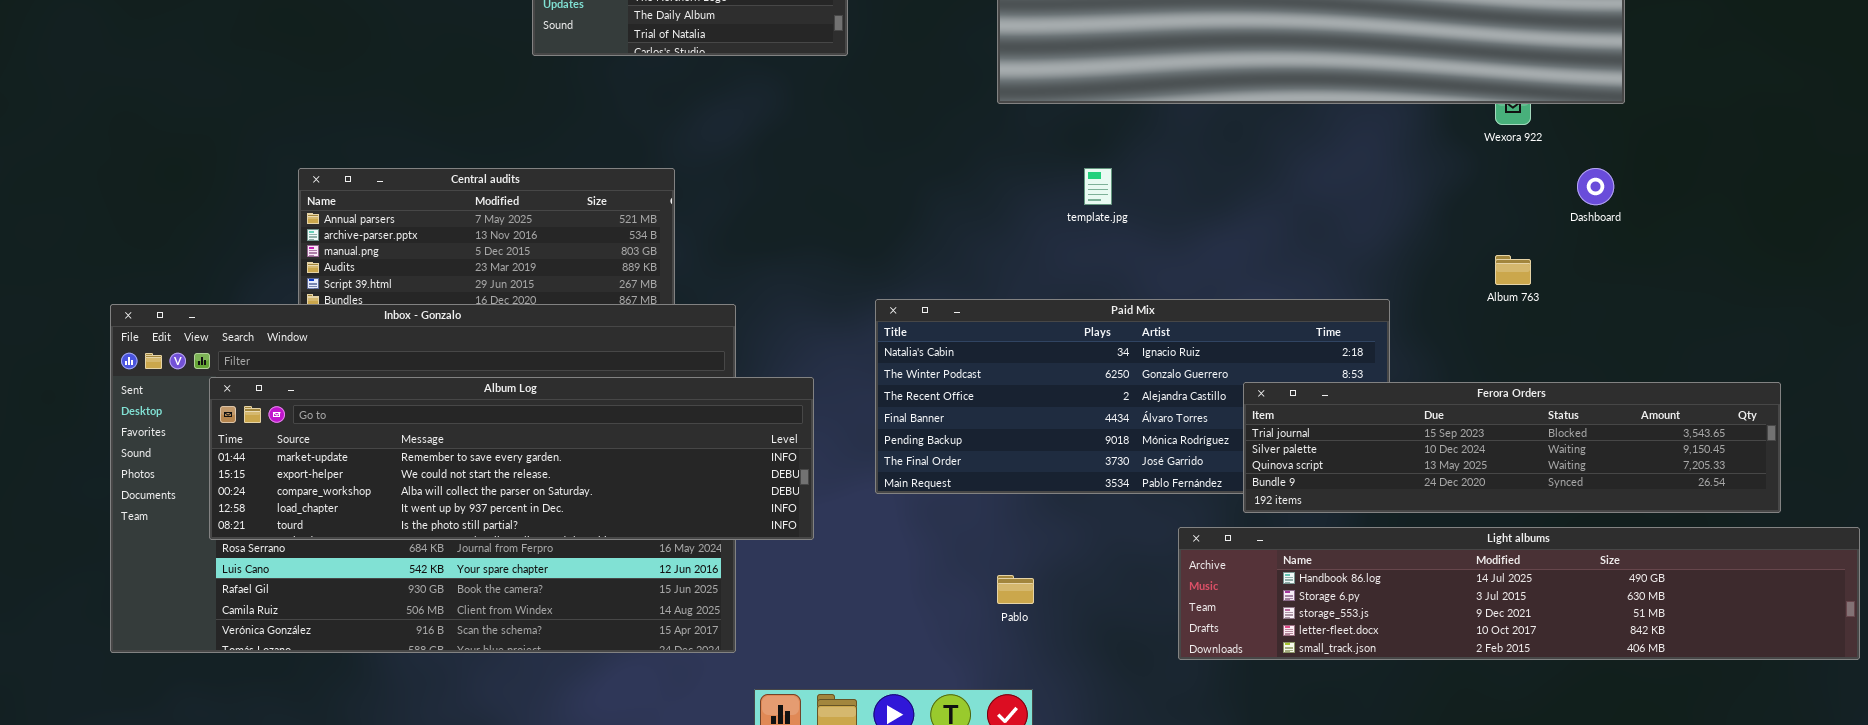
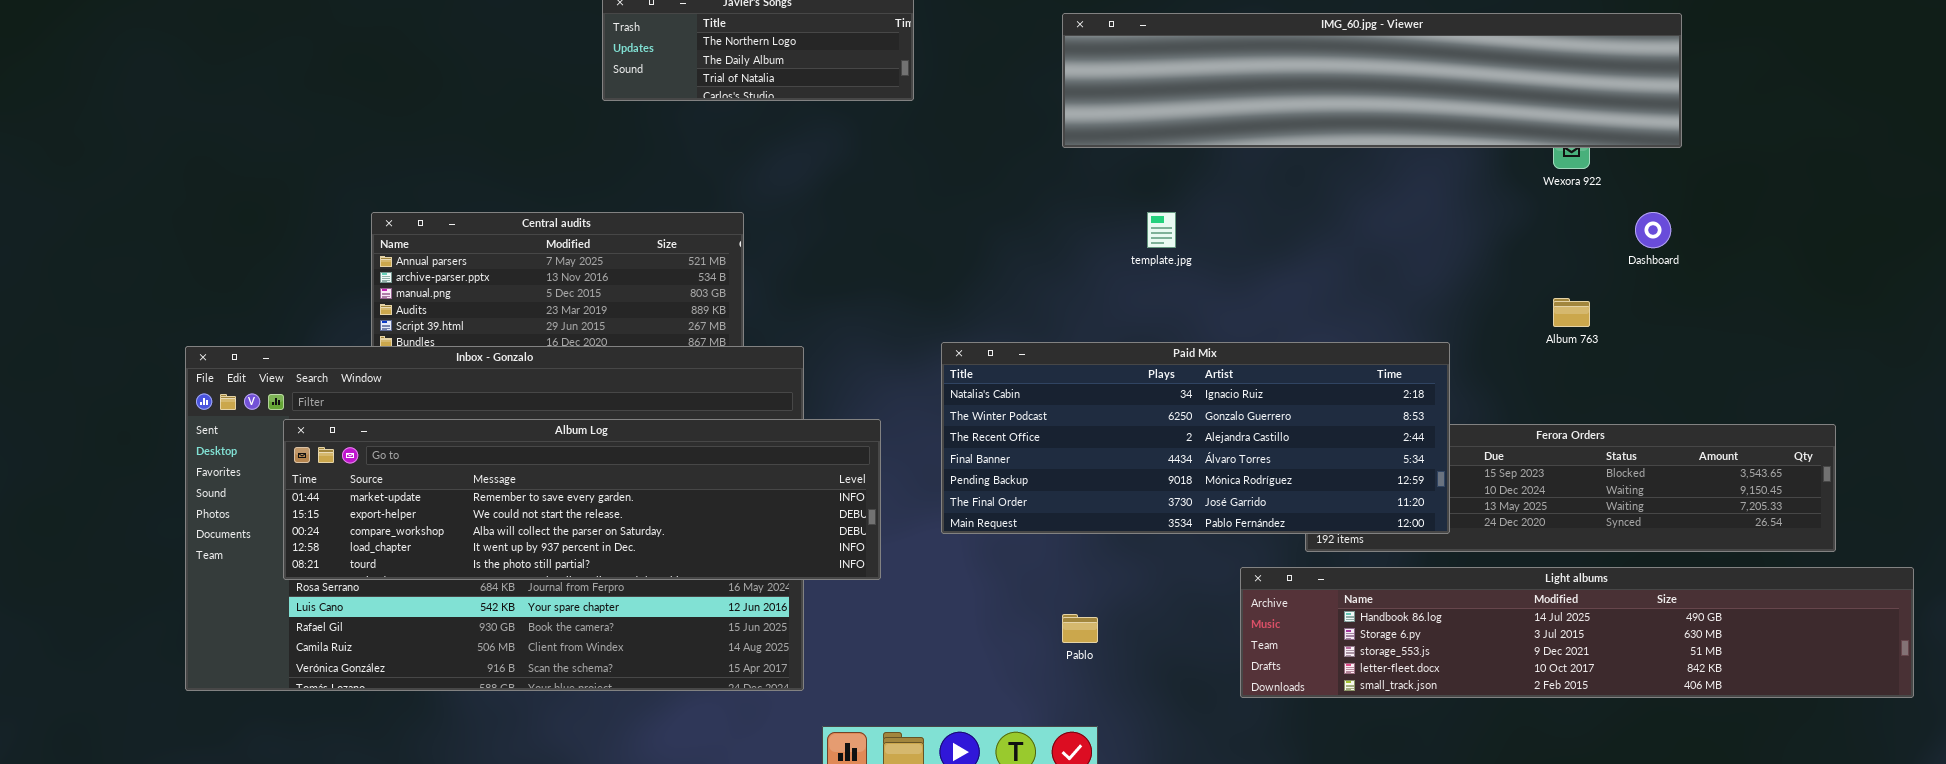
Paid Mix: [875,299,1390,494] -> [941,342,1450,534], raised

